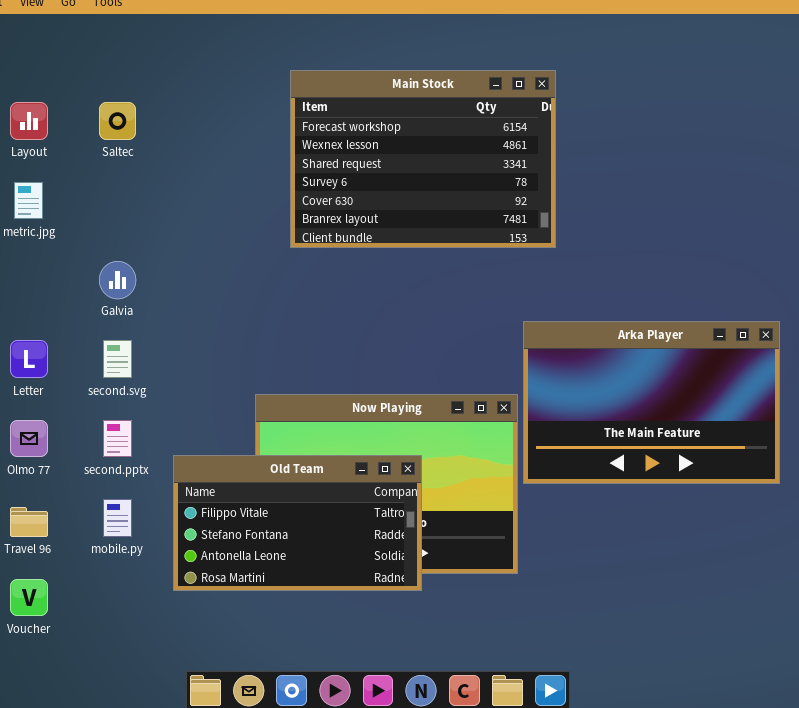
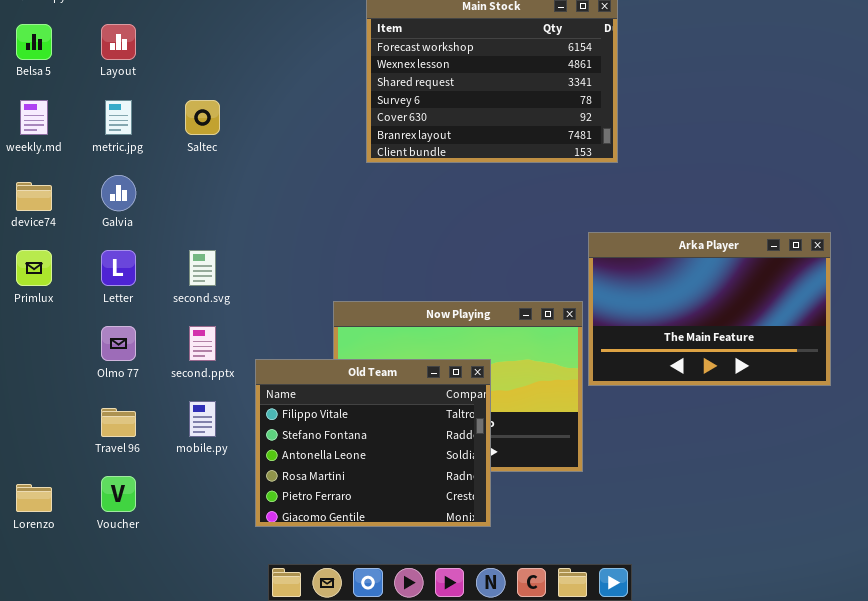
Saltec: [99,102,136,140] -> [185,100,220,135], moved
Galvia: [99,261,136,299] -> [101,175,136,211], moved
Old Team: [173,455,422,591] -> [255,359,491,527], resized

